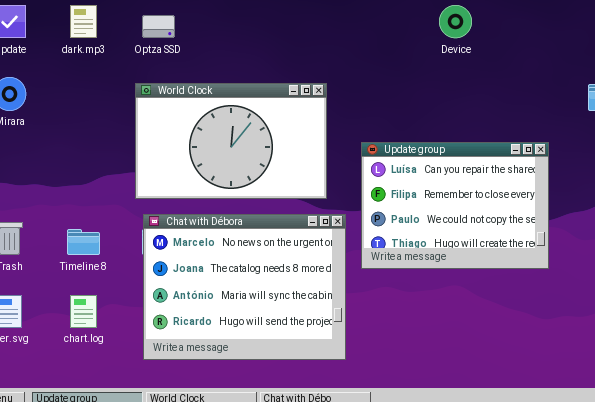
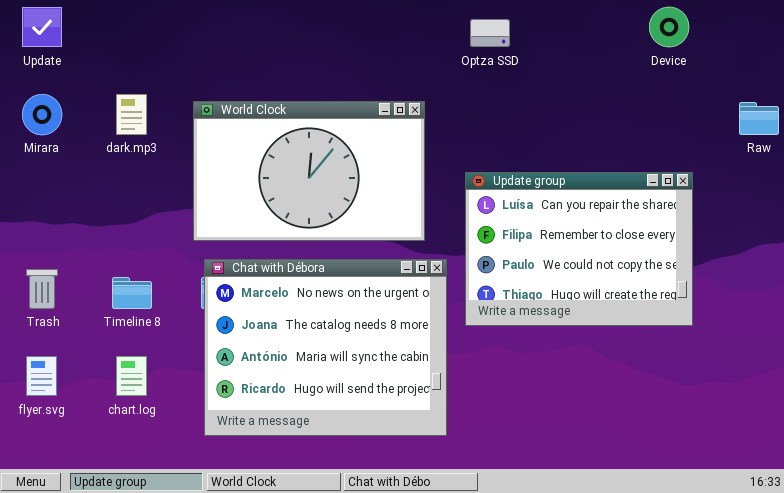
dark.mp3: [70,5,97,38] -> [116,94,147,135], moved
Device: [439,5,472,38] -> [649,7,689,47], moved
Optza SSD: [142,15,175,38] -> [470,19,510,47], moved

